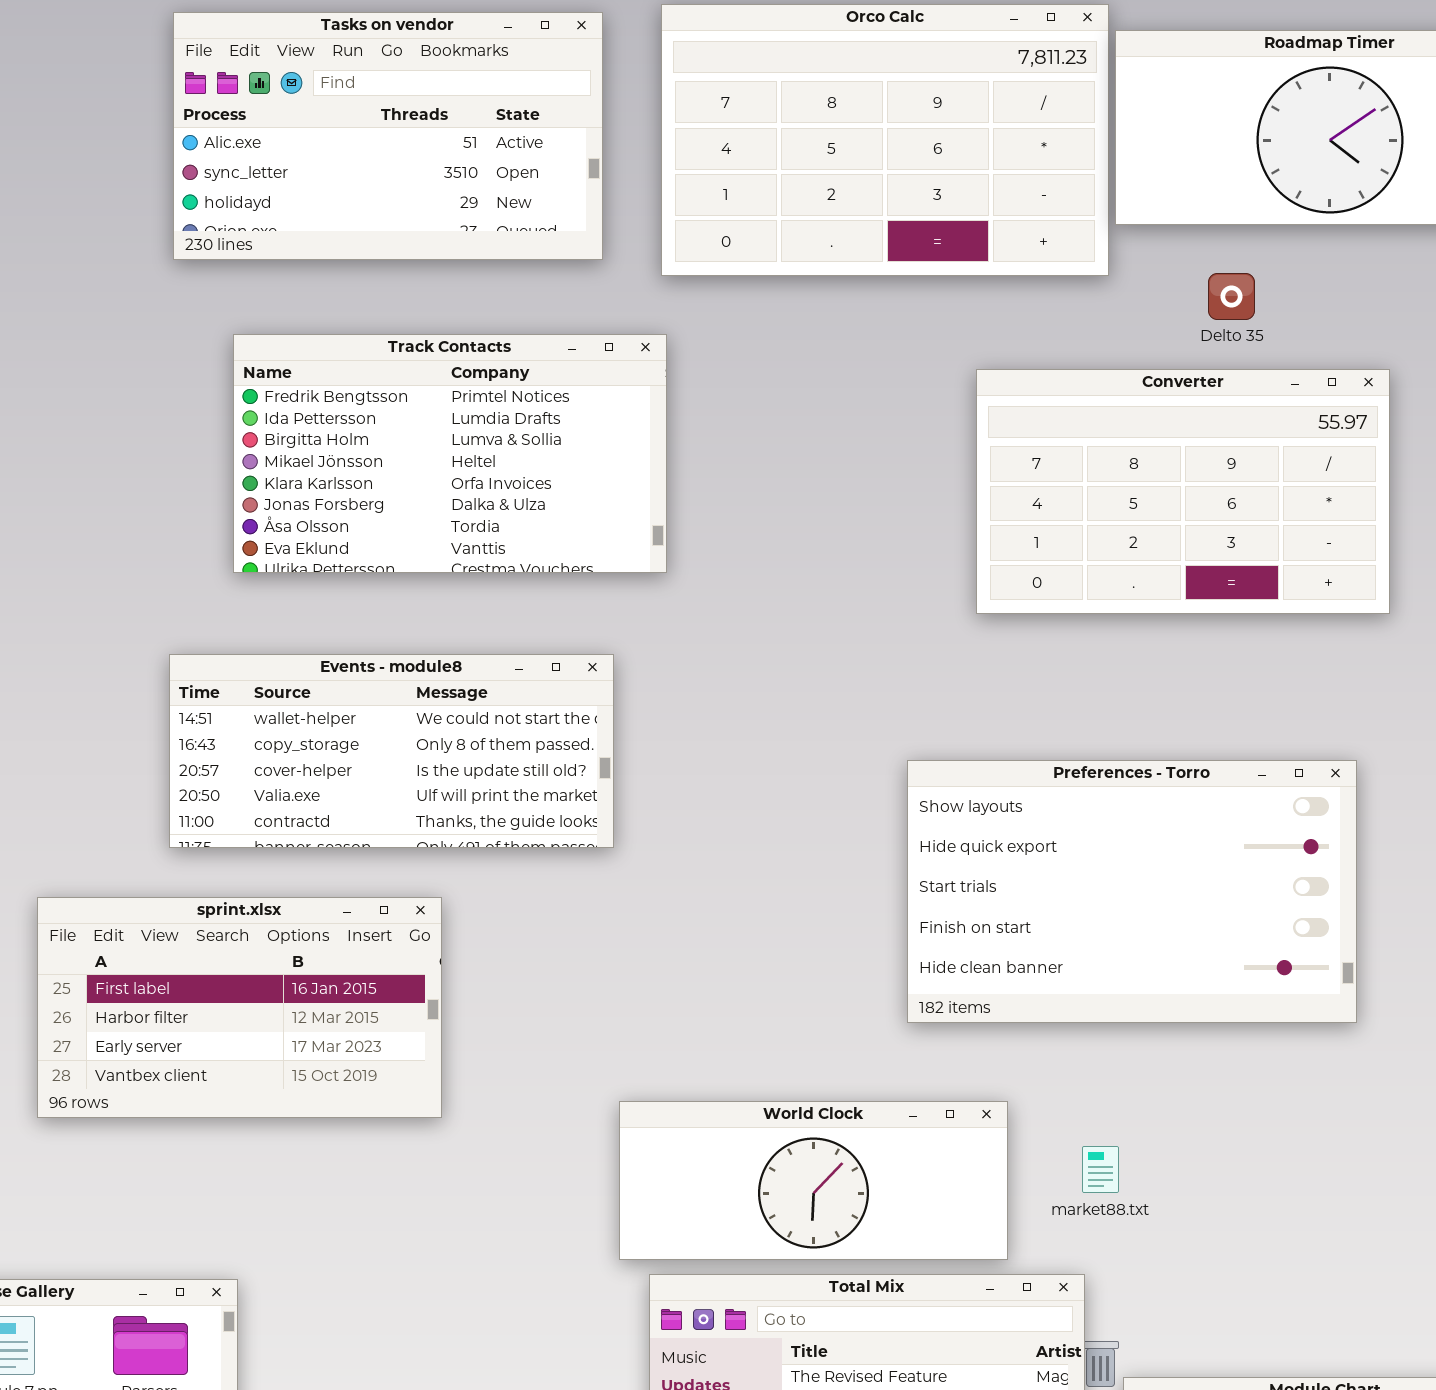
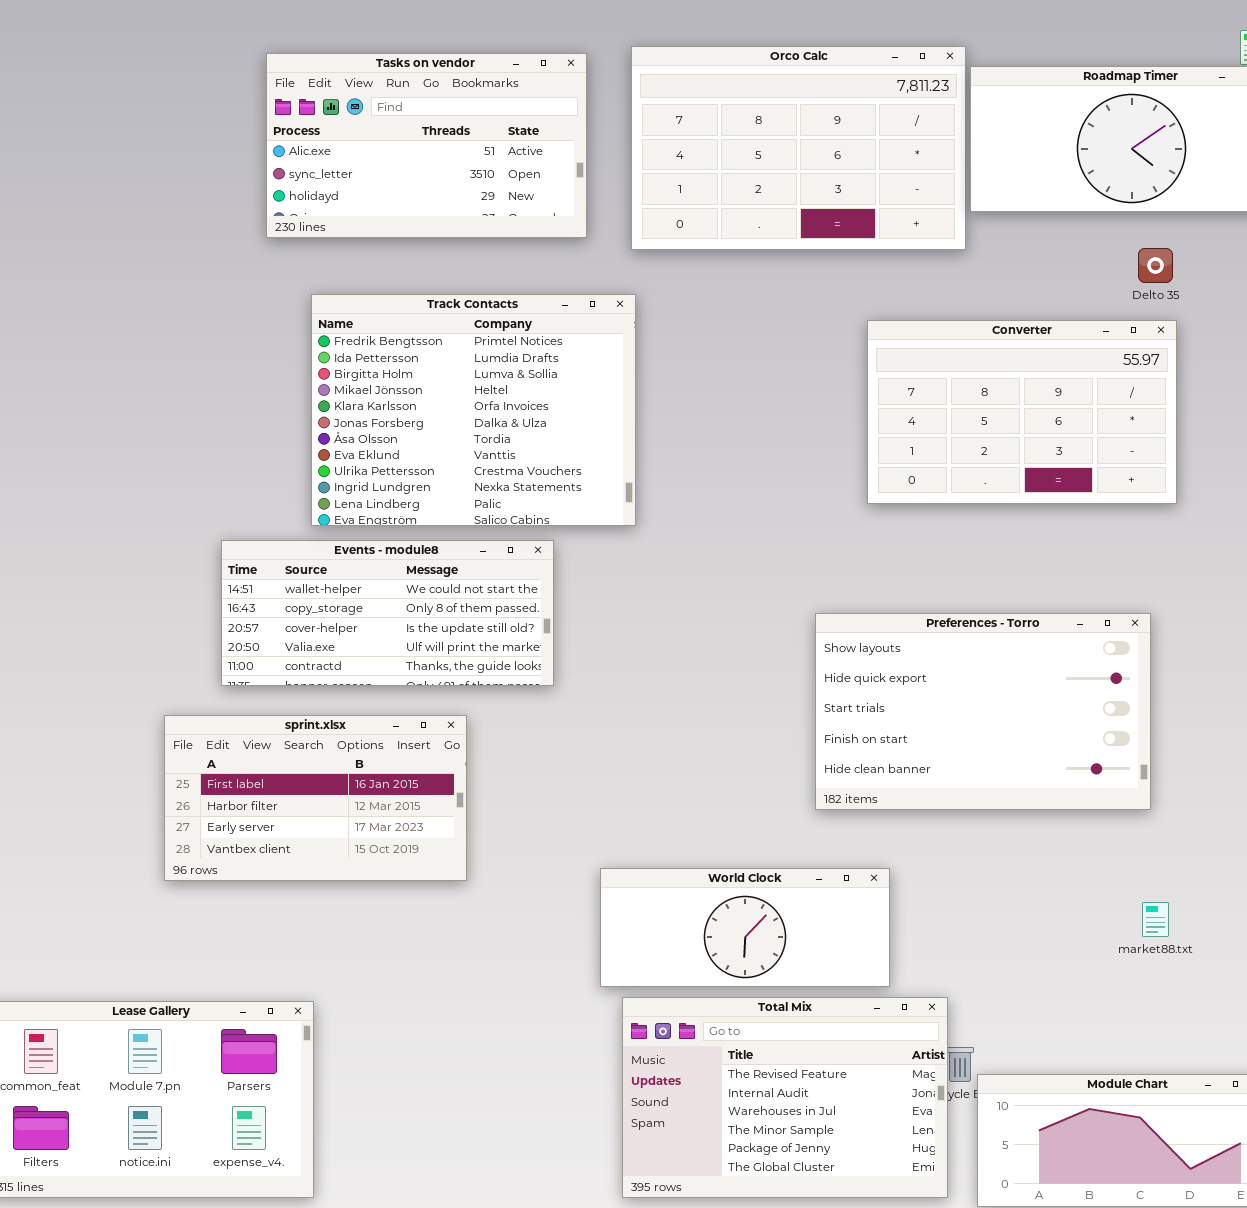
Delto 35: [1208,273,1255,320] -> [1138,248,1173,283], moved
Track Contacts: [233,334,667,573] -> [311,294,636,526], resized
Events - module8: [169,654,614,848] -> [221,540,554,686], moved
market88.txt: [1082,1146,1119,1193] -> [1142,902,1169,937], moved

